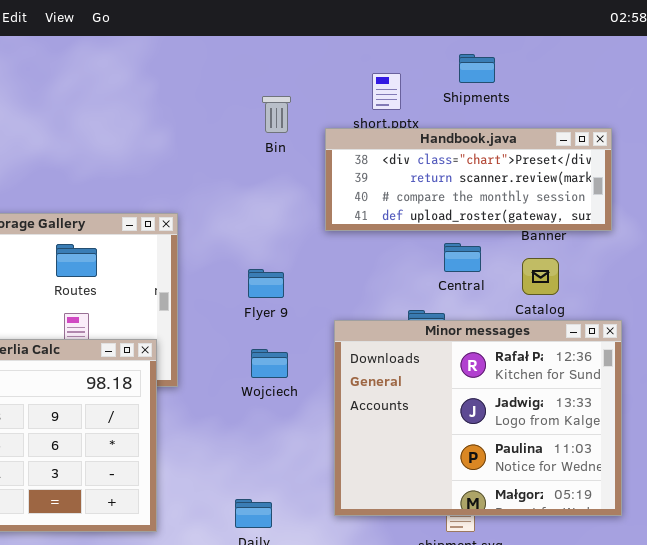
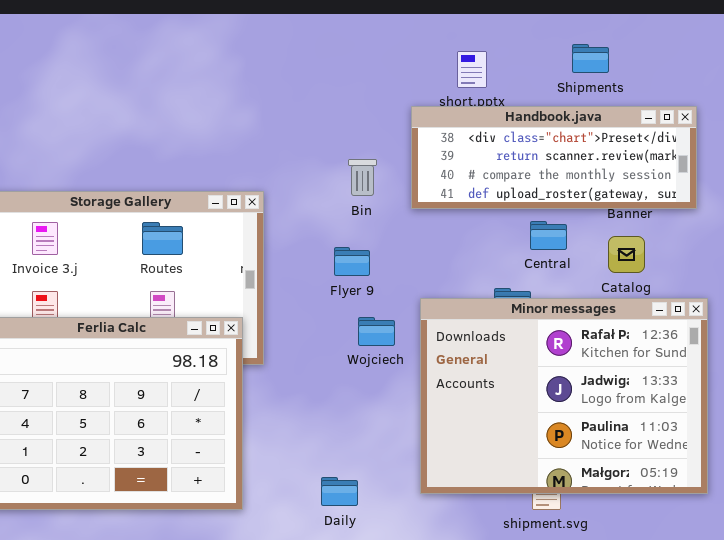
Shipments: [459,54,495,83] -> [572,44,609,73], moved
Bin: [262,96,291,133] -> [348,159,377,196], moved
Wojciech: [251,349,288,378] -> [358,317,395,346], moved

